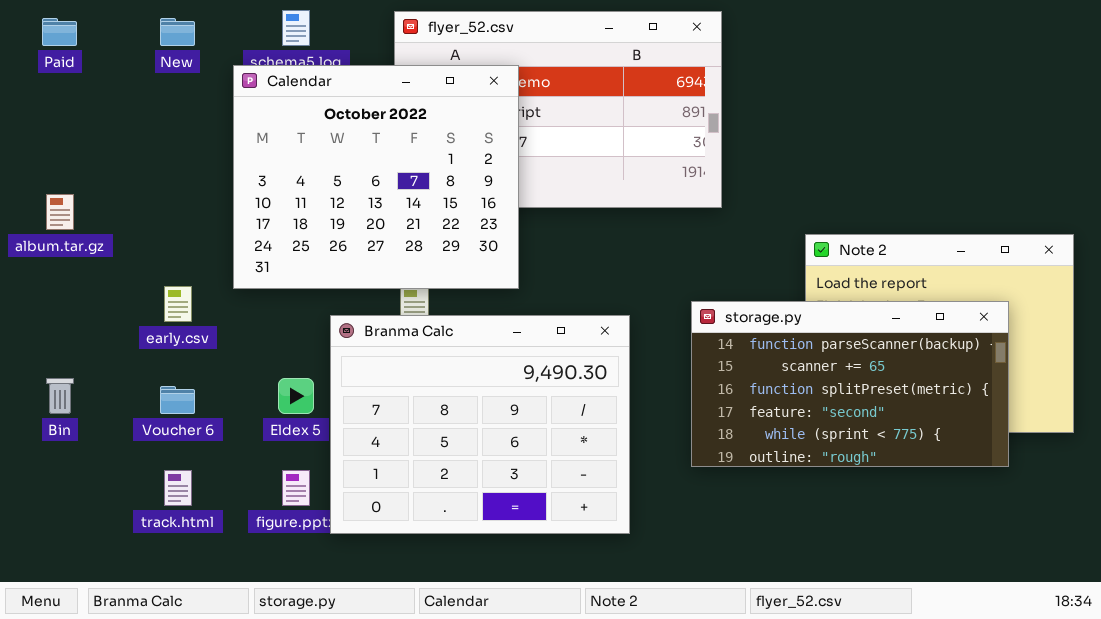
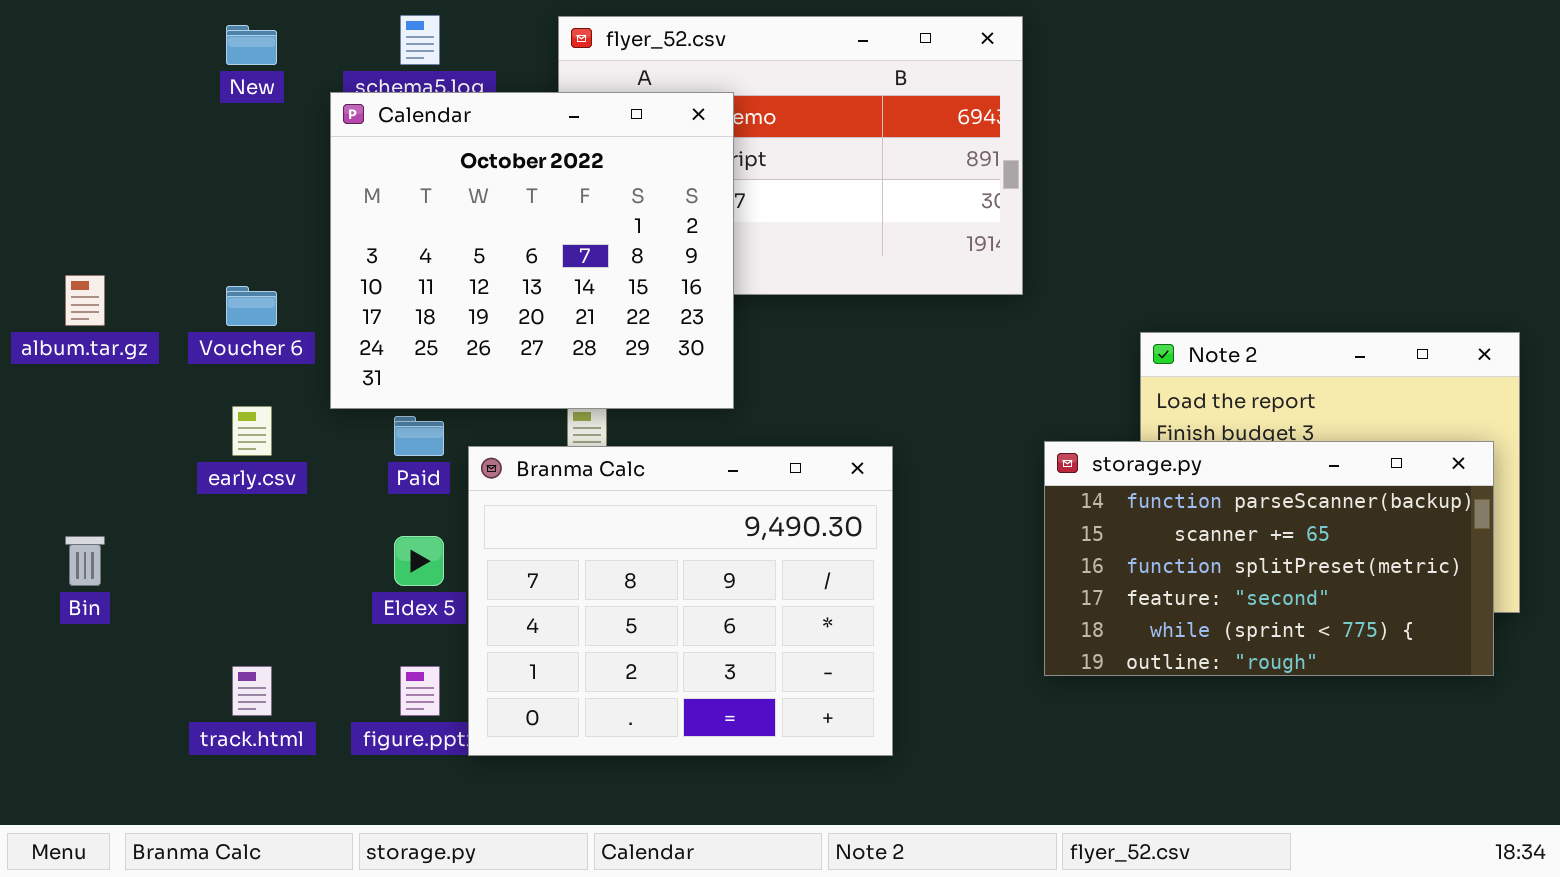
Paid: [42,18,77,46] -> [394,416,444,456], moved
storage.py: [691,301,1009,467] -> [1044,441,1494,676], moved
Voucher 6: [160,386,195,414] -> [226,286,277,326], moved

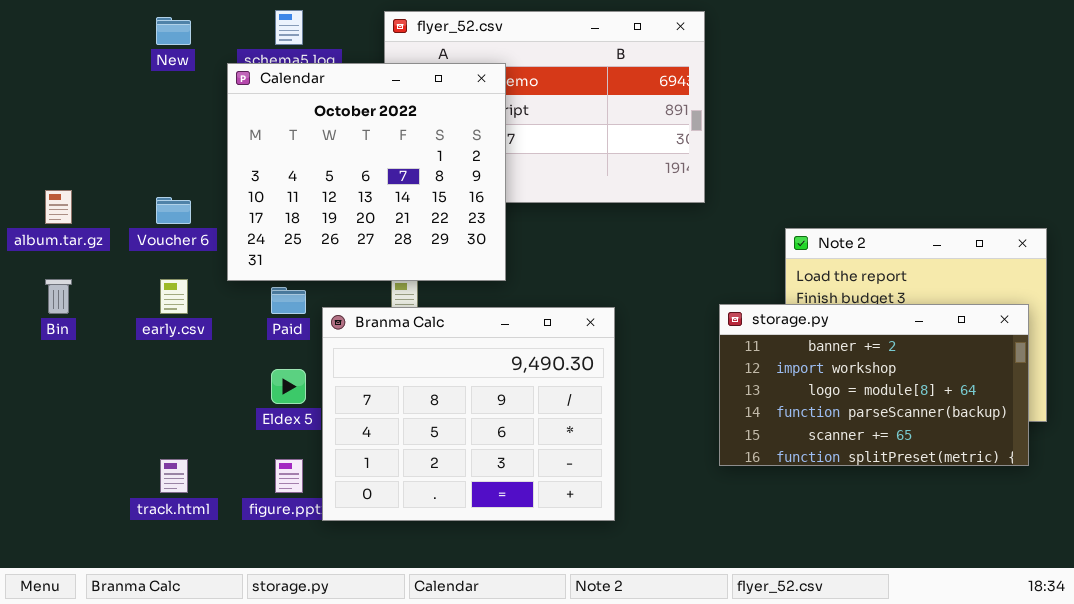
storage.py: [1044,441,1494,676] -> [719,304,1029,466], scrolled up 3 rows
Bin: [65,536,105,586] -> [45,279,72,314], moved

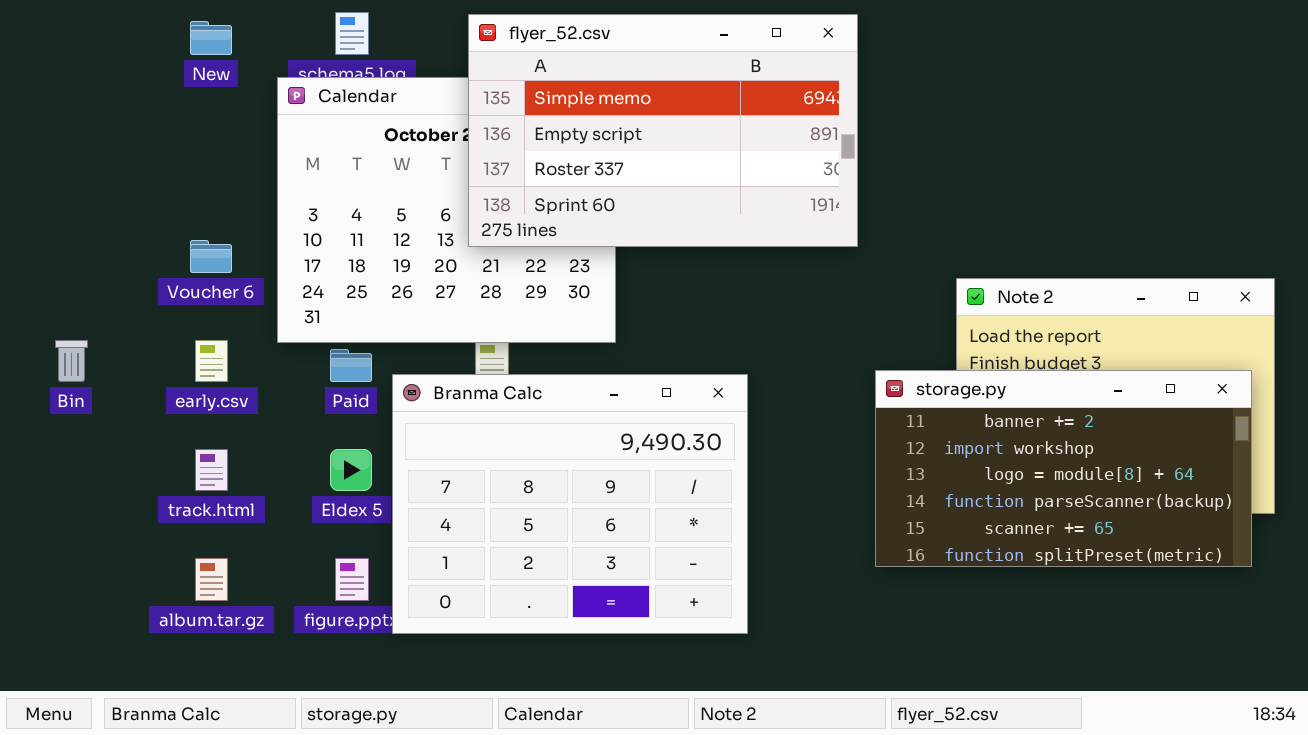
flyer_52.csv: [384,11,705,203] -> [468,14,858,247], raised
album.tar.gz: [45,190,72,224] -> [195,558,228,601], moved
track.html: [160,459,188,493] -> [195,449,228,491], moved

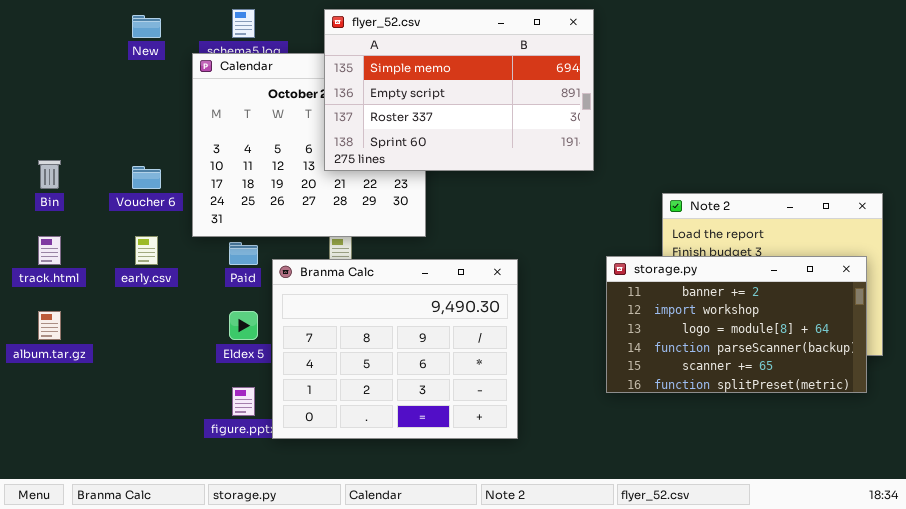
Bin: [55,340,88,382] -> [38,160,61,189], moved
track.html: [195,449,228,491] -> [38,236,61,265], moved
album.tar.gz: [195,558,228,601] -> [38,311,61,340], moved

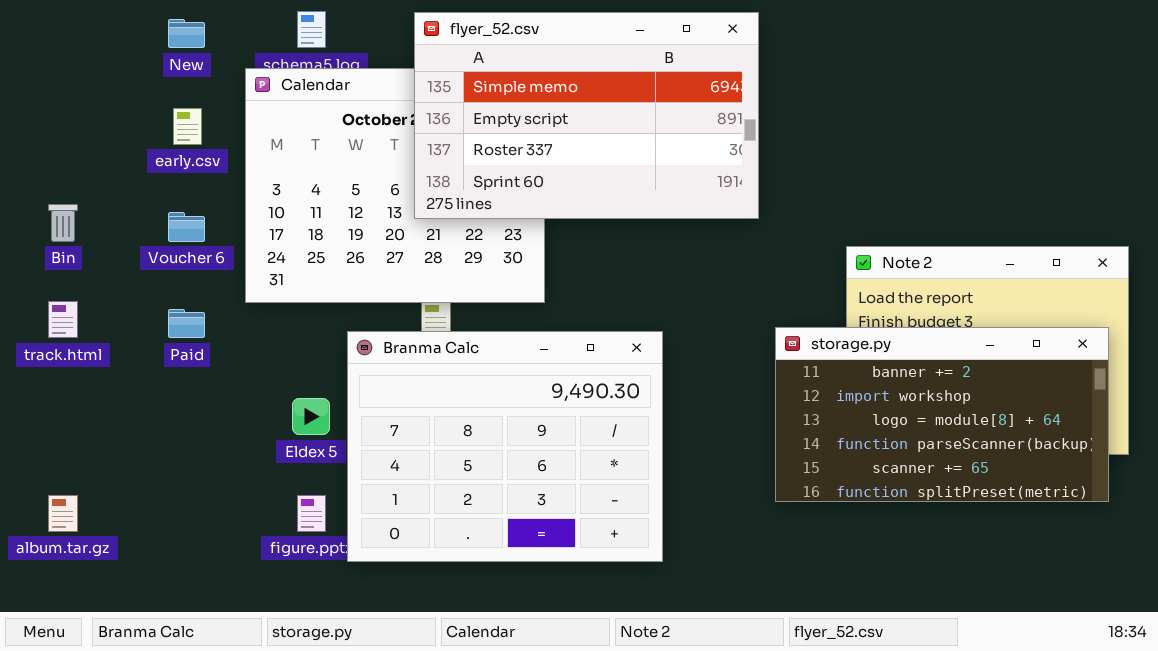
early.csv: [135,236,158,265] -> [173,108,202,145], moved
Paid: [229,242,258,265] -> [168,309,205,338], moved
album.tar.gz: [38,311,61,340] -> [48,495,78,532], moved

